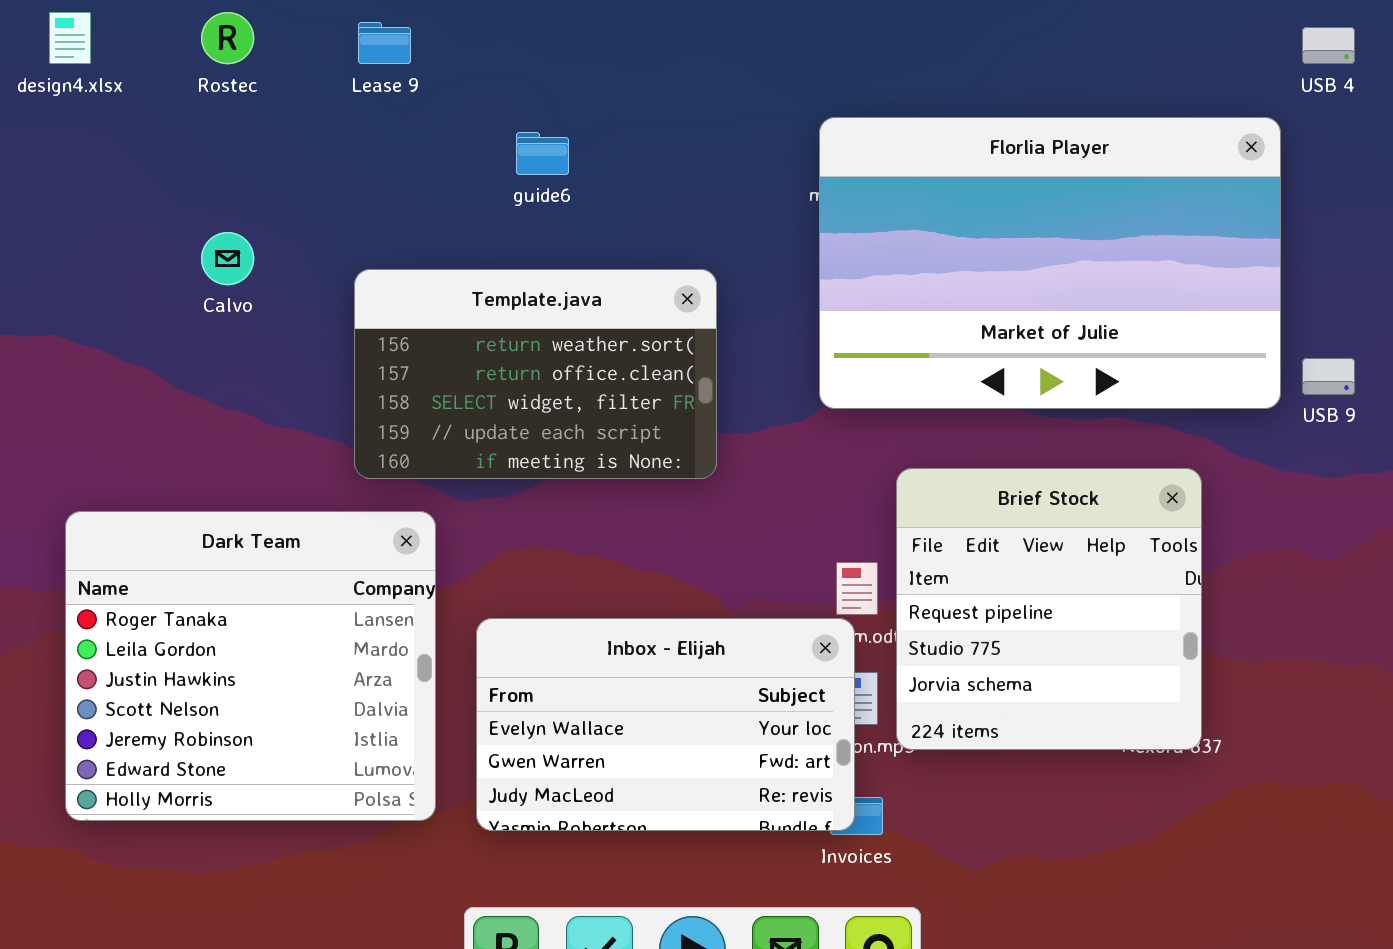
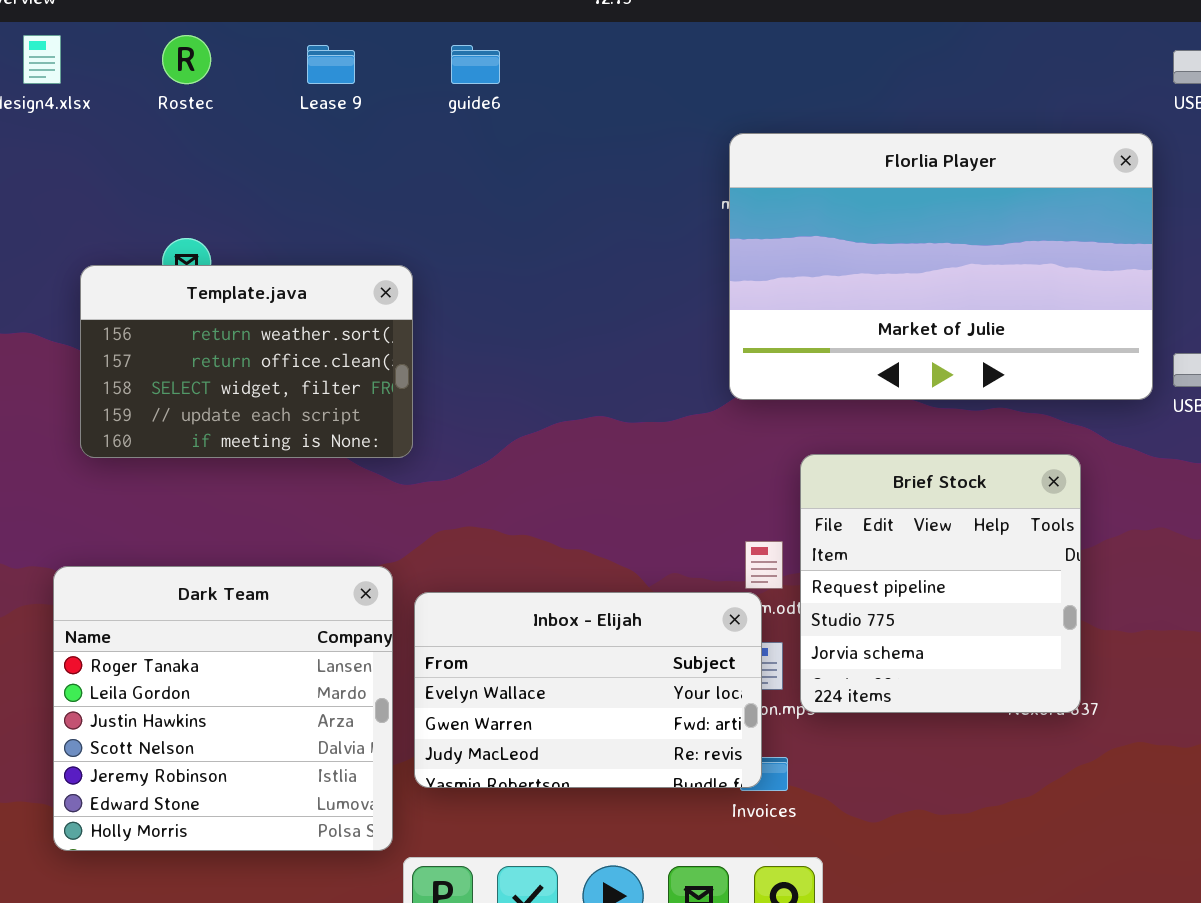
guide6: [516,132,569,175] -> [451,45,500,84], moved
Template.java: [354,269,717,479] -> [80,265,413,458], moved
Dark Team: [65,511,436,821] -> [53,566,393,851], moved

